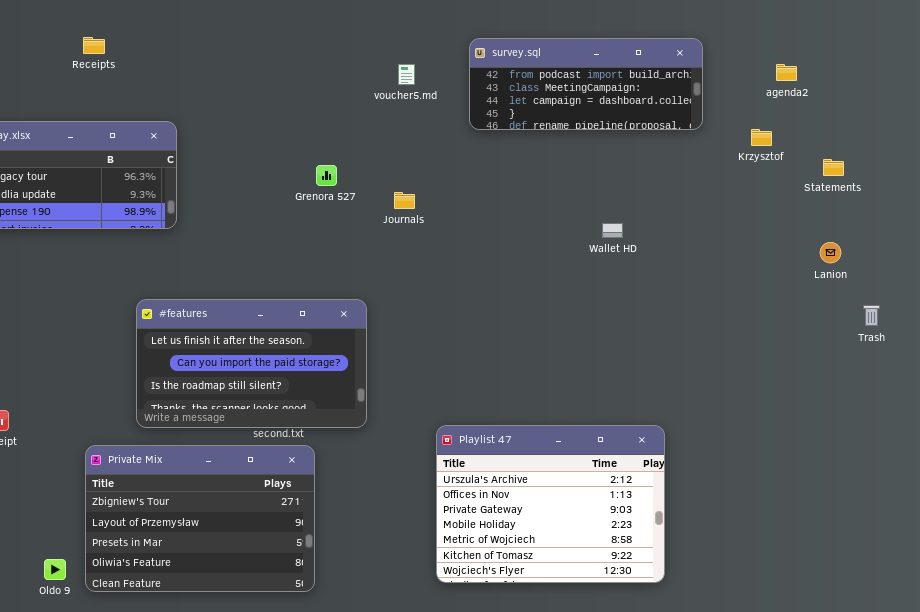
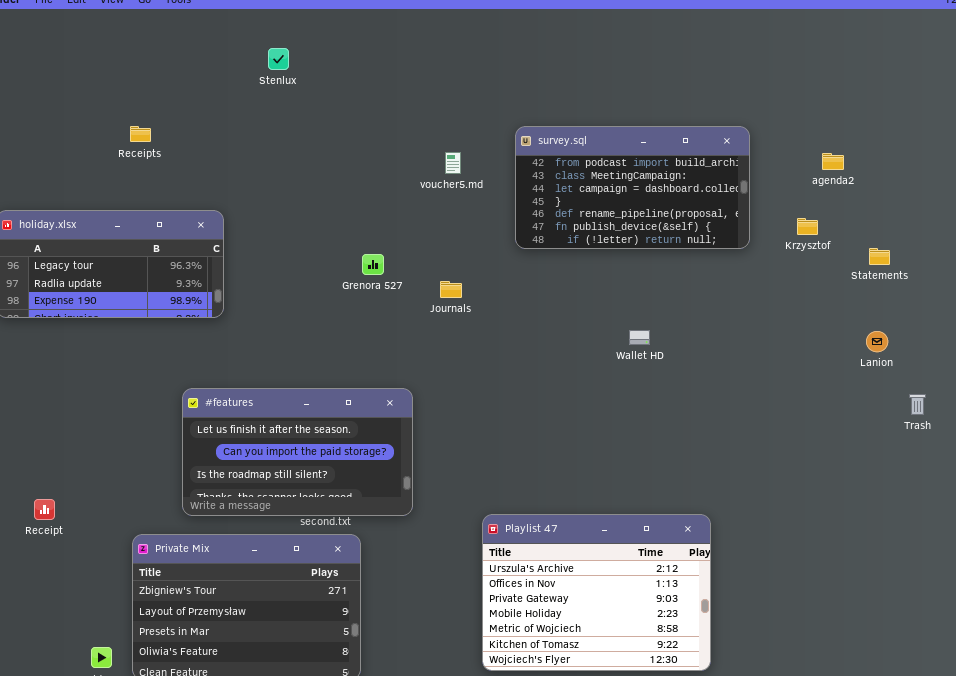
survey.sql: [469,38,703,130] -> [515,126,750,249], resized
Wallet HD: [602,223,623,238] -> [629,330,650,345], moved

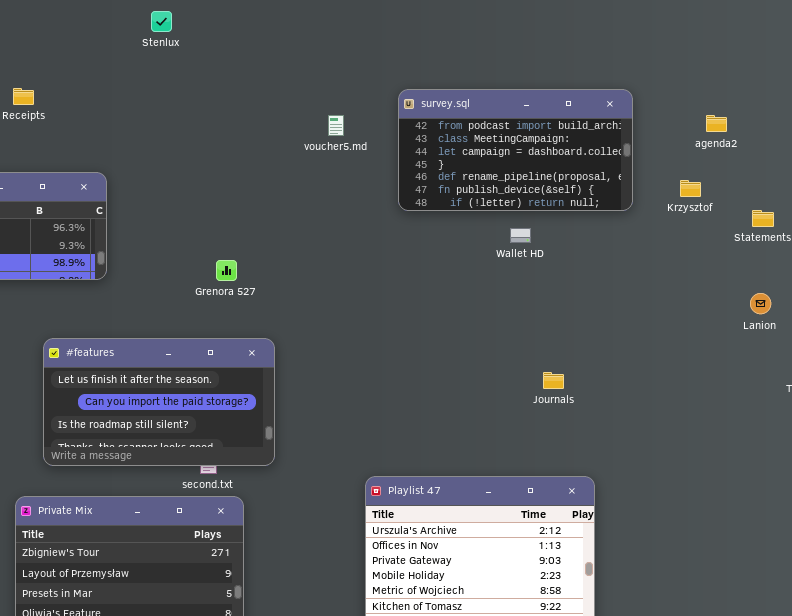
Grenora 527: [362,254,384,275] -> [216,260,237,281], moved
Journals: [440,281,462,298] -> [543,372,564,389], moved
Wallet HD: [629,330,650,345] -> [510,228,531,243], moved
#features: [182,388,413,516] -> [43,338,275,466], moved

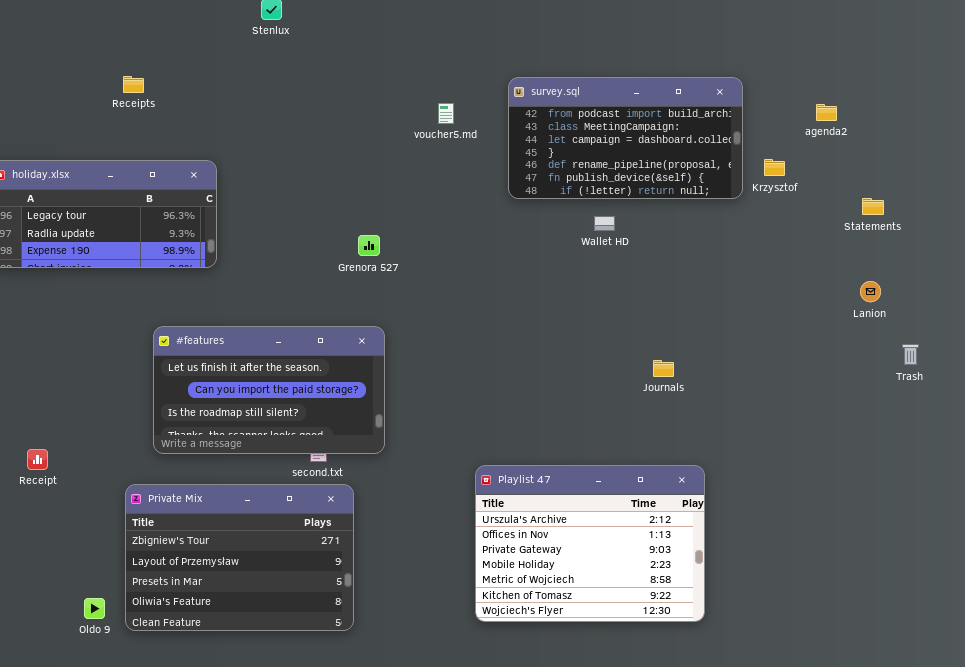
Krzysztof: [680,180,701,197] -> [764,159,785,176], moved
Wallet HD: [510,228,531,243] -> [594,216,615,231], moved
Grenora 527: [216,260,237,281] -> [358,235,380,256], moved

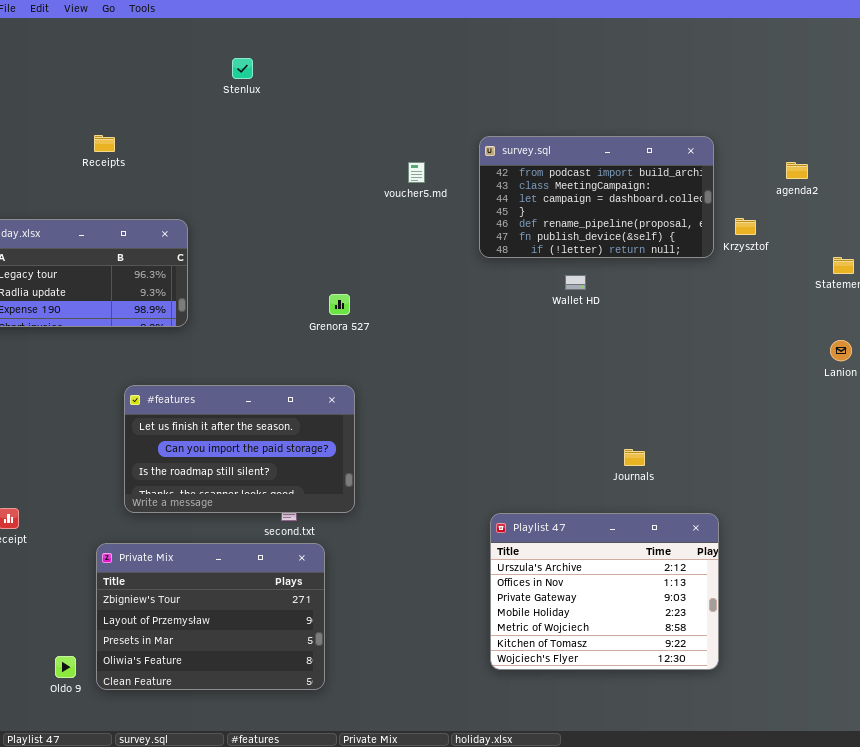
Journals: [653,360,674,377] -> [624,449,645,466], moved
Playlist 47: [475,465,705,622] -> [490,513,719,670], moved

